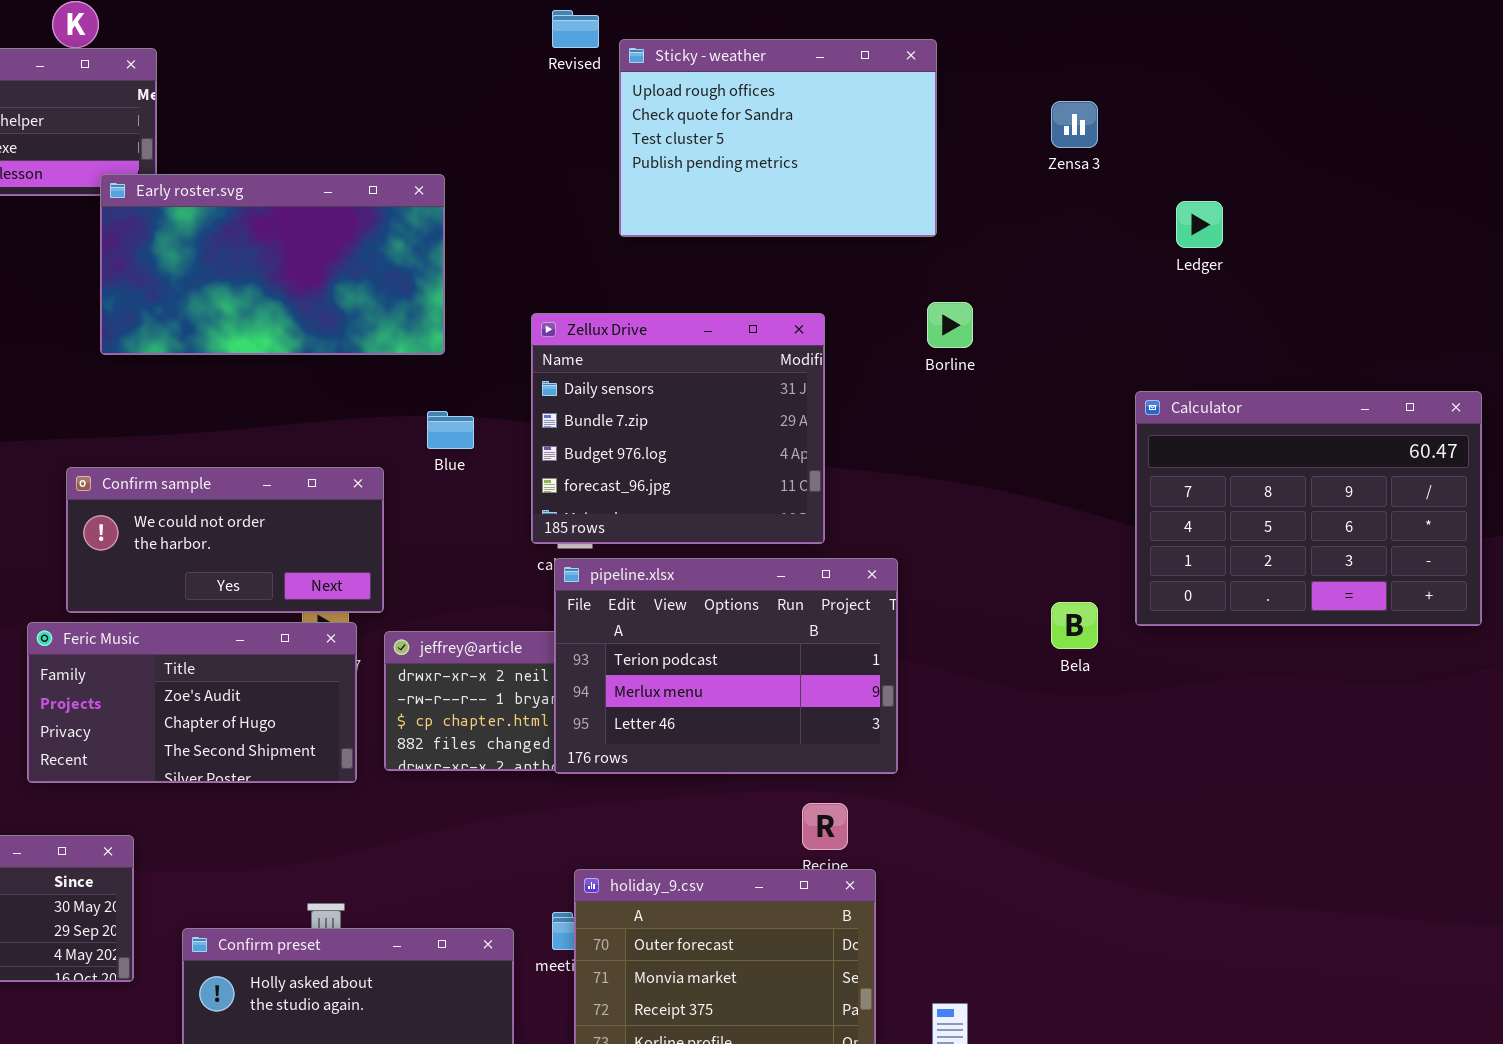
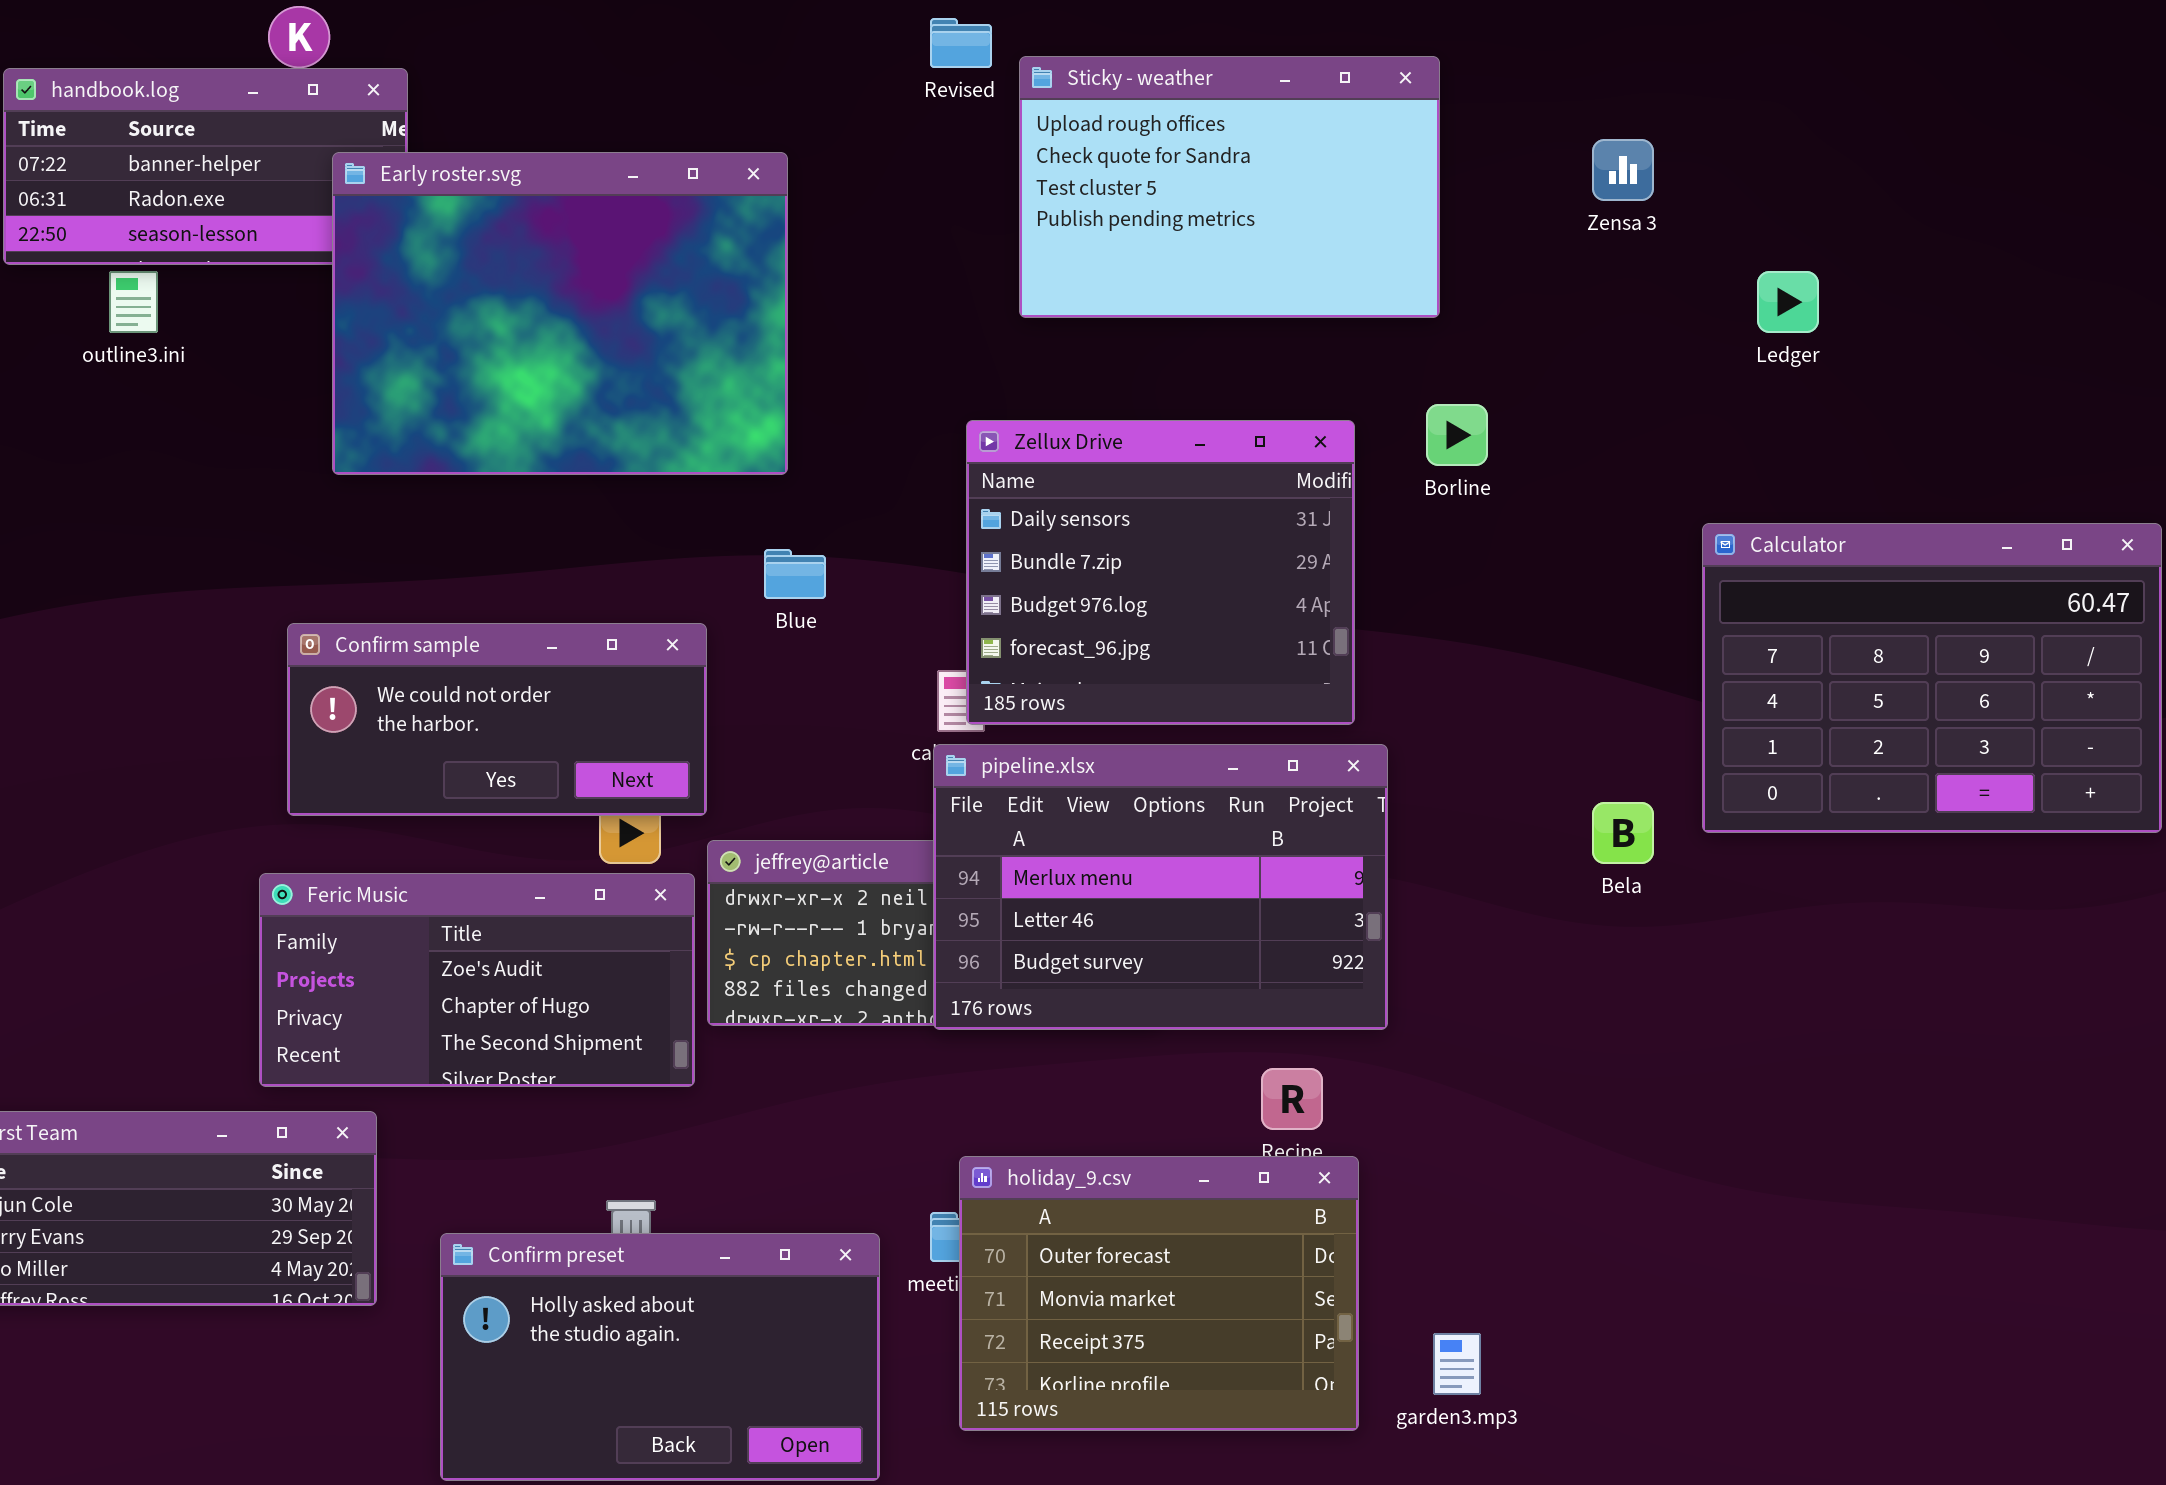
Early roster.svg: [100,174,445,355] -> [332,152,788,475], resized
Zellux Drive: [531,313,825,544] -> [966,420,1355,725], moved
pipeline.xlsx: [554,558,898,774] -> [933,744,1388,1030], scrolled down 1 row
Feric Music: [27,622,357,783] -> [259,873,695,1087], moved

